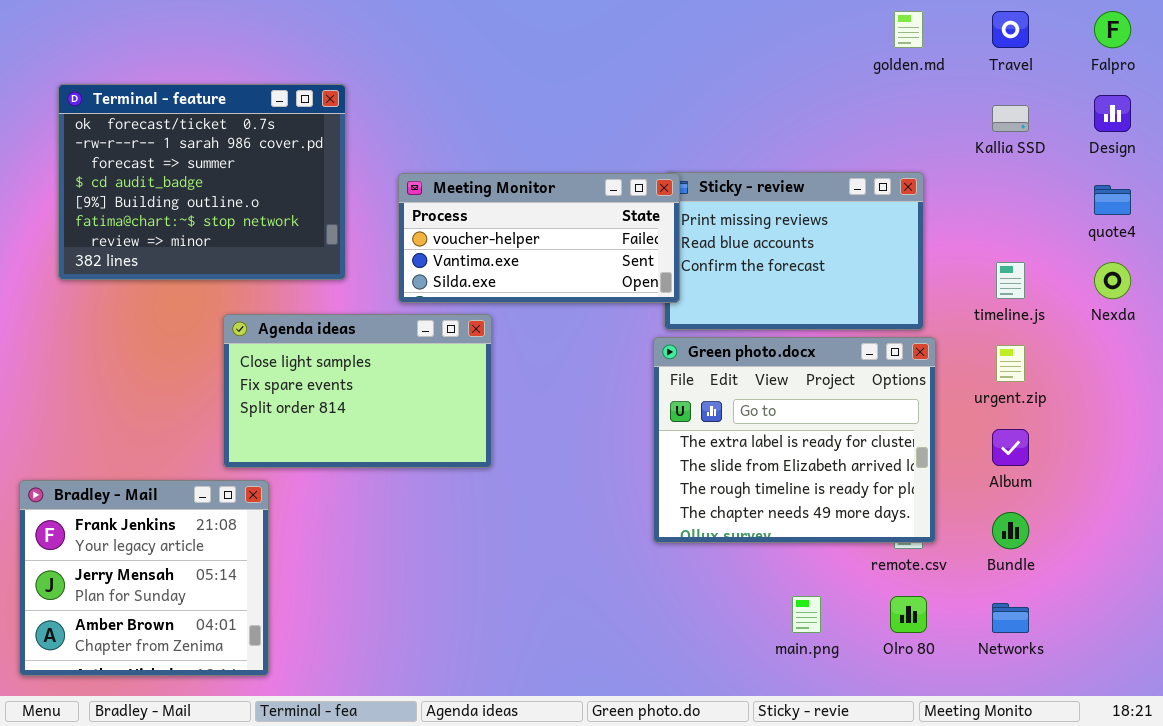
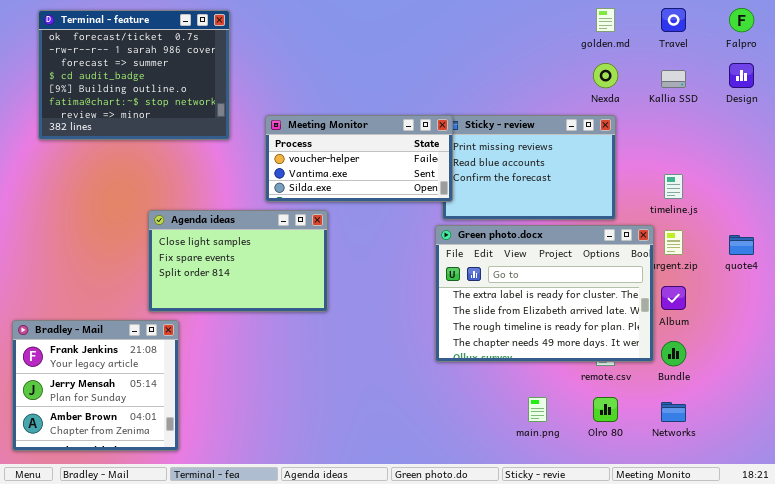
Terminal - feature: [58,84,346,280] -> [38,10,230,140], moved
quote4: [1094,185,1131,215] -> [729,235,754,255], moved
Nexda: [1094,262,1131,299] -> [593,63,618,88], moved
Green photo.docx: [653,337,936,543] -> [435,225,654,362], resized

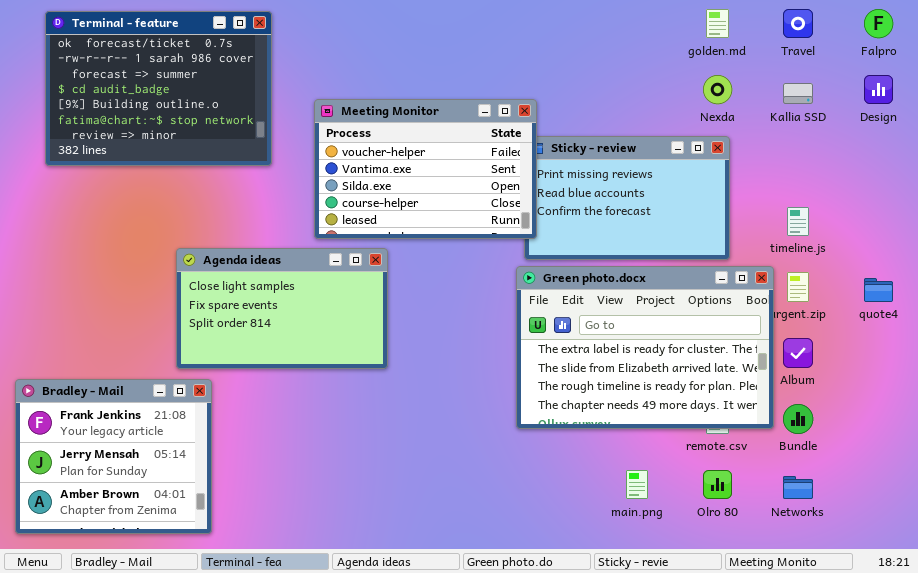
Meeting Monitor: [265,115,453,202] -> [314,99,537,239], resized

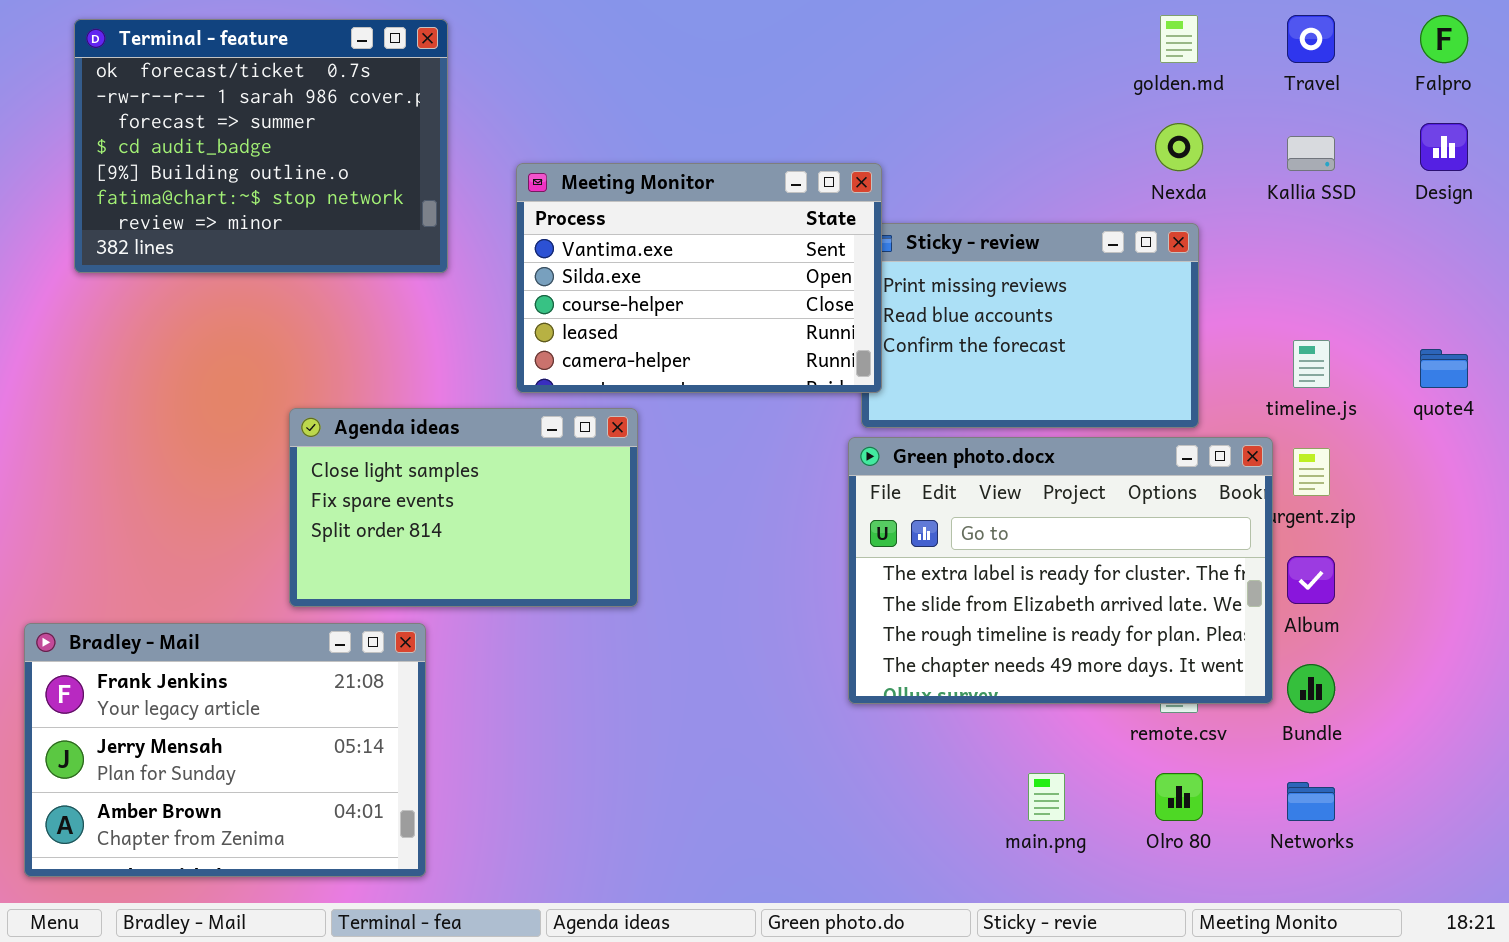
Meeting Monitor: [314,99,537,239] -> [516,163,882,393], scrolled down 1 row
quote4: [864,278,893,302] -> [1420,349,1468,388], moved
Bradley - Mail: [15,379,212,534] -> [24,623,426,877], resized

